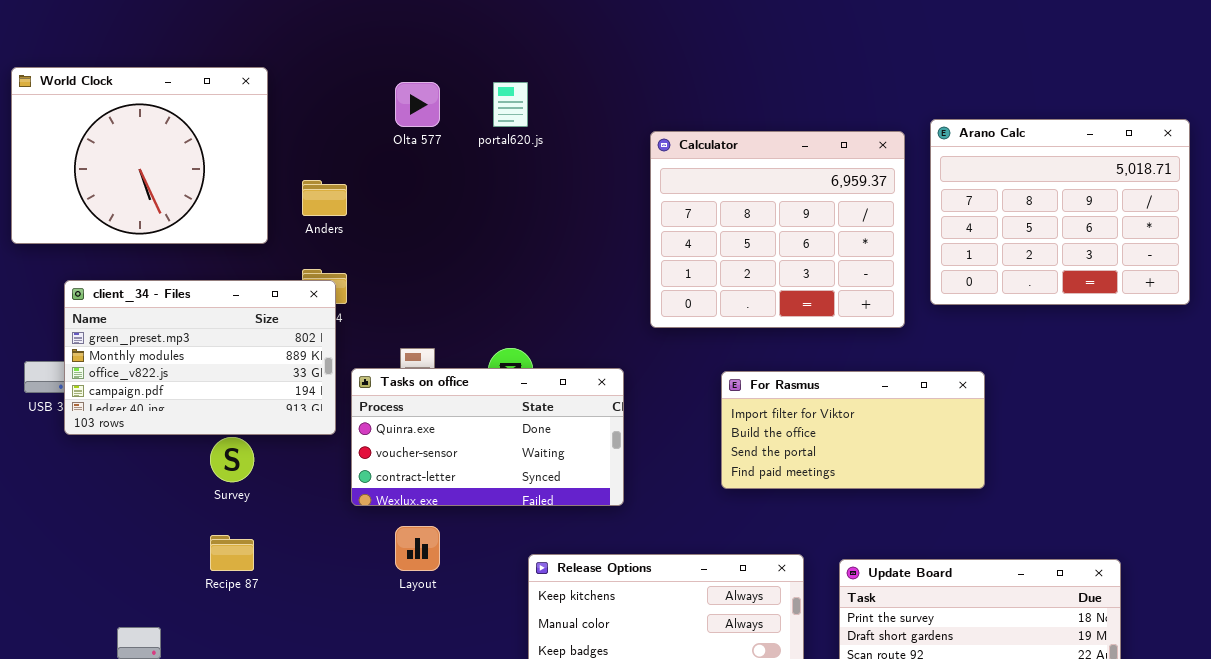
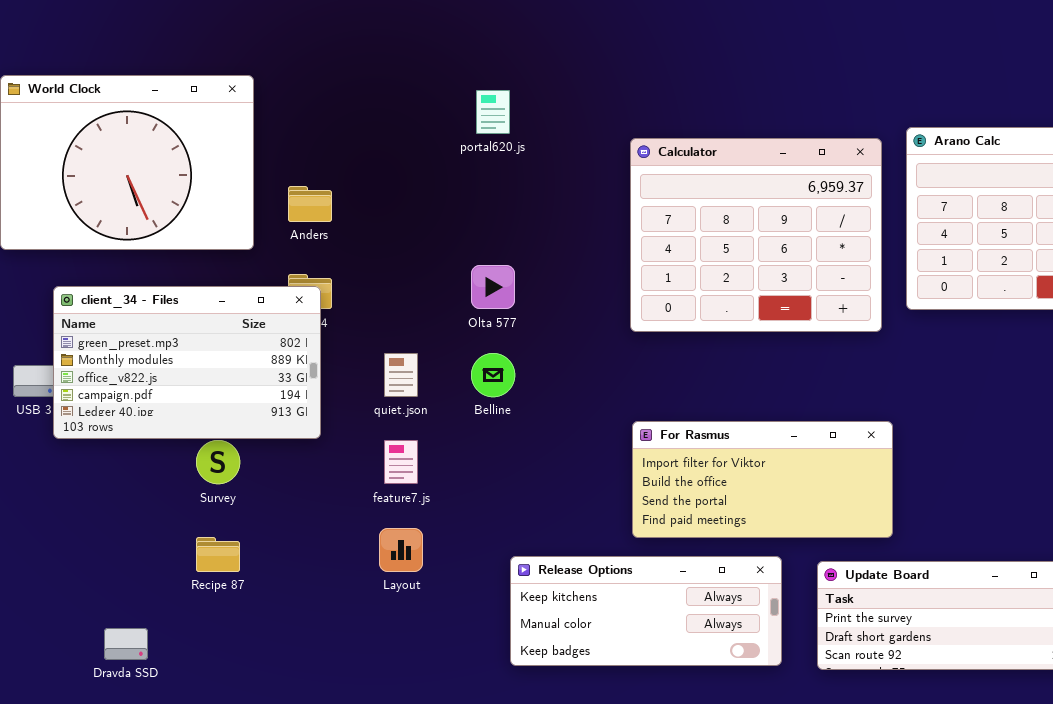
Olta 577: [395,82,440,127] -> [471,265,515,309], moved
Tasks on office: [351,368,624,506] -> none, closed
For Rasmus: [721,371,985,489] -> [632,421,893,538], moved

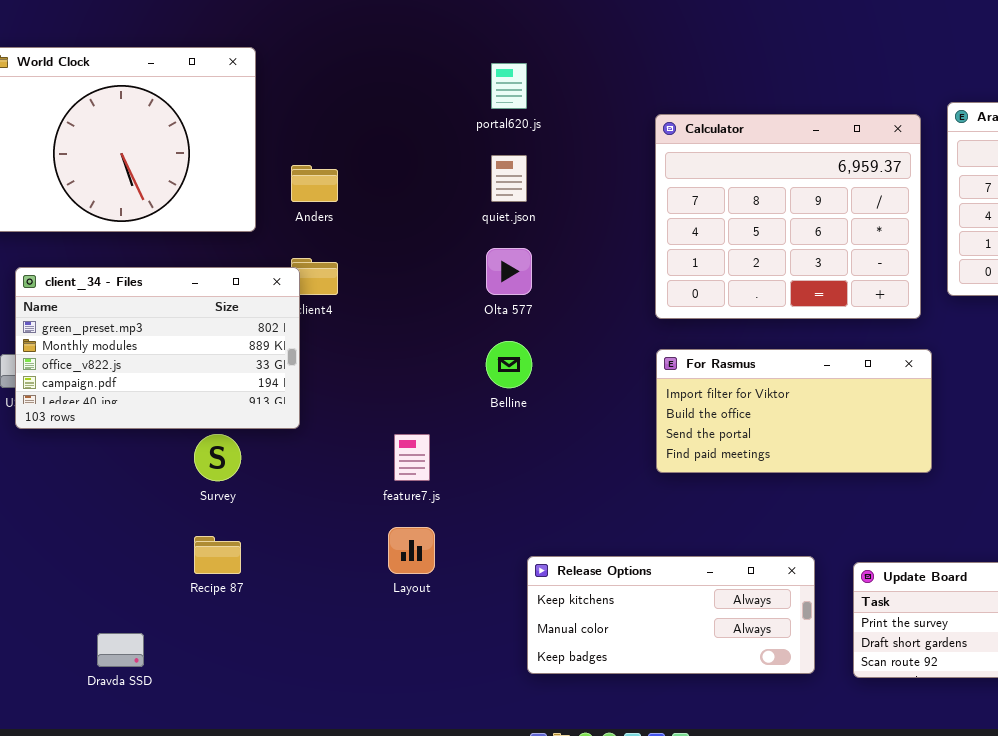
client_34 - Files: [53,286,321,439] -> [15,267,300,429], moved
quiet.json: [384,353,418,397] -> [491,155,527,202], moved
For Rasmus: [632,421,893,538] -> [656,349,932,473], moved

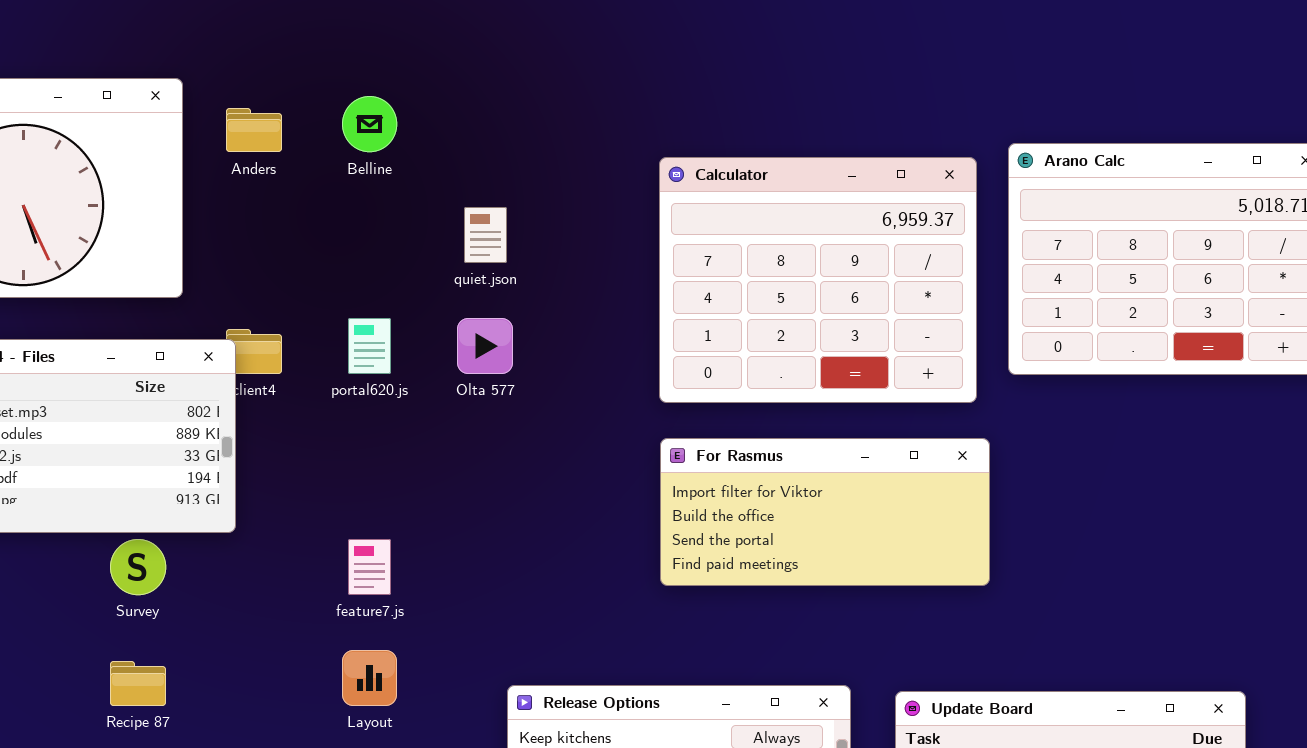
portal620.js: [491,63,527,109] -> [348,318,391,374], moved
Anders: [291,165,338,202] -> [226,108,282,152], moved
Belline: [486,341,532,388] -> [342,96,397,152], moved

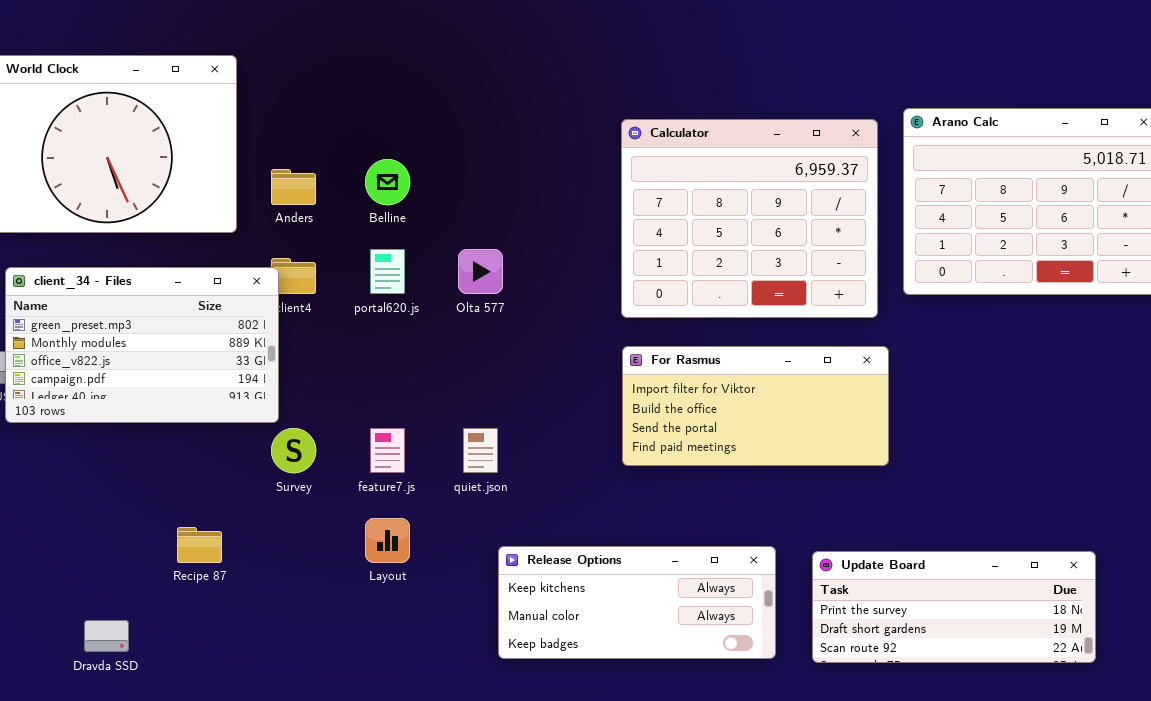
Belline: [342,96,397,152] -> [365,159,410,205], moved
Anders: [226,108,282,152] -> [271,169,316,205], moved
quiet.json: [464,207,507,263] -> [463,428,498,473], moved
Survey: [110,539,166,595] -> [271,428,316,473], moved

